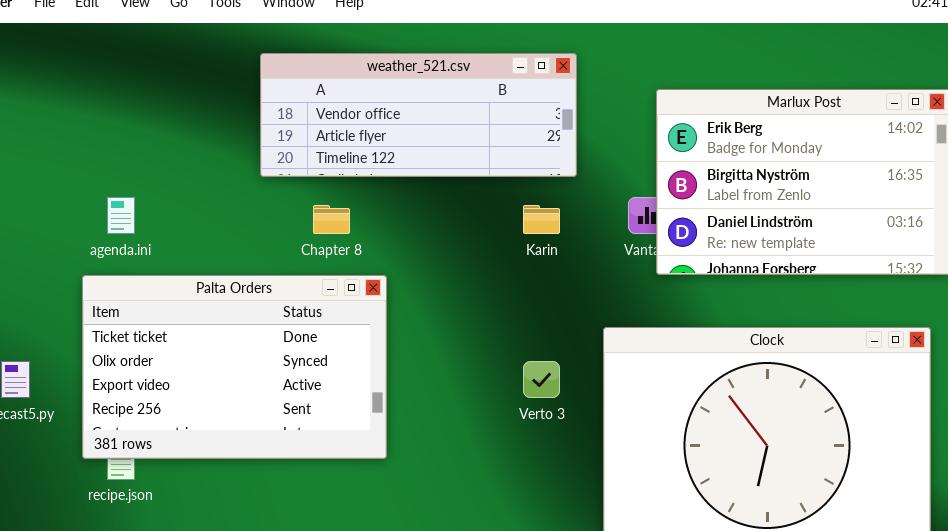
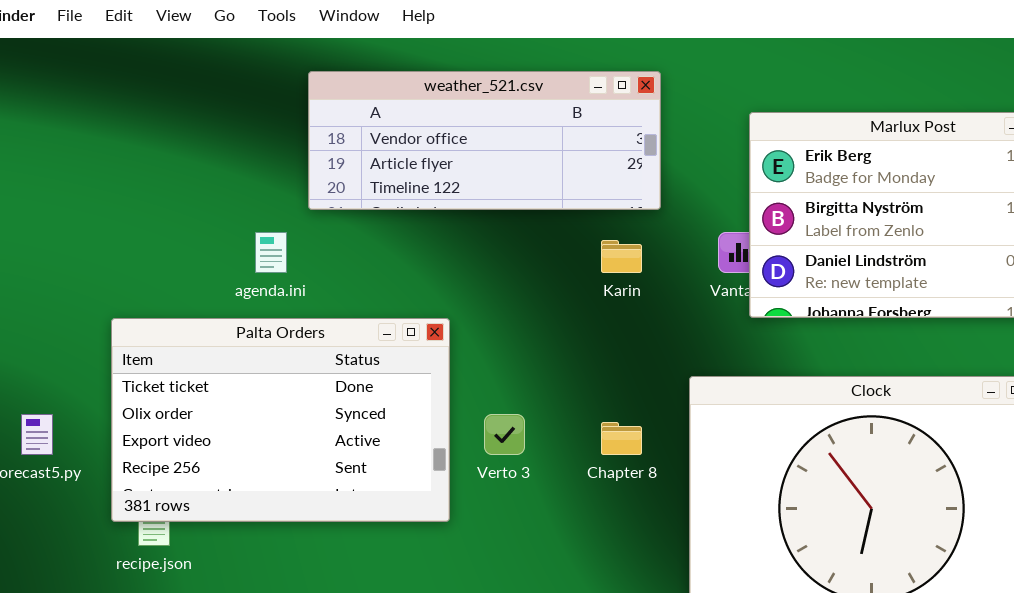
agenda.ini: [107,197,135,234] -> [255,232,287,273], moved
Chapter 8: [313,205,350,234] -> [601,422,642,455], moved
Verto 3: [523,361,560,398] -> [484,414,525,455], moved

